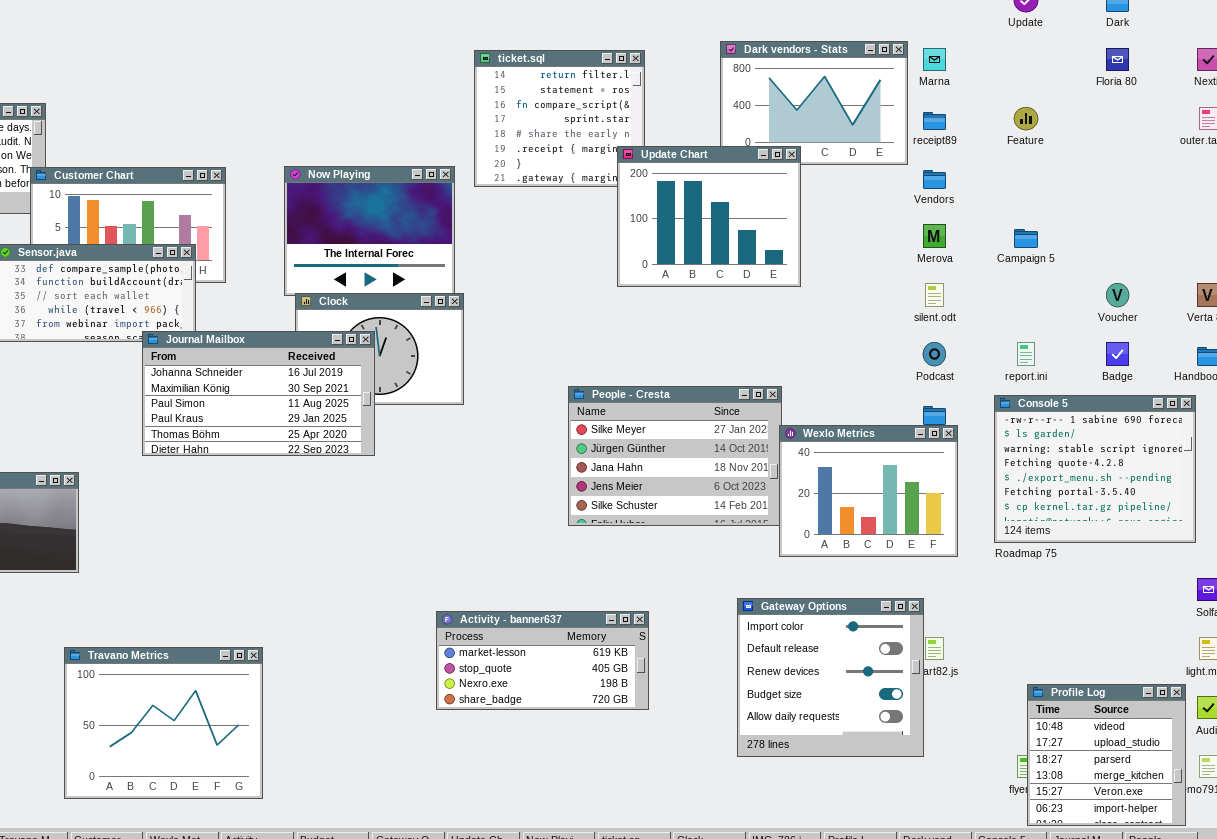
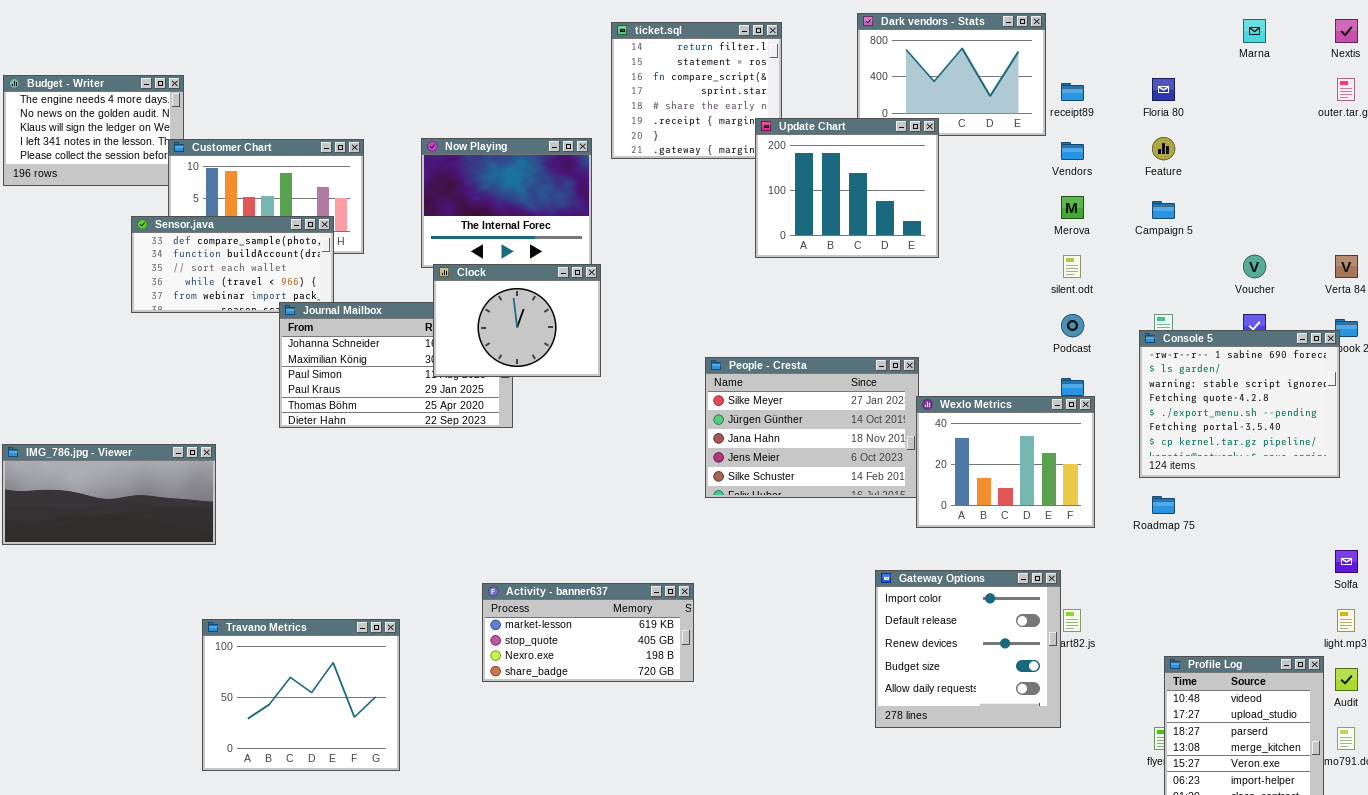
Marna: [923,48,946,71] -> [1243,19,1266,43], moved
Floria 80: [1106,48,1129,71] -> [1152,78,1175,101], moved
Feature: [1014,107,1038,130] -> [1152,137,1175,160], moved
Clock: [295,293,464,405] -> [433,264,601,377], raised
Console 5: [994,395,1196,543] -> [1139,330,1340,478], moved
Activity - banner637: [436,611,649,710] -> [482,583,694,682], moved

